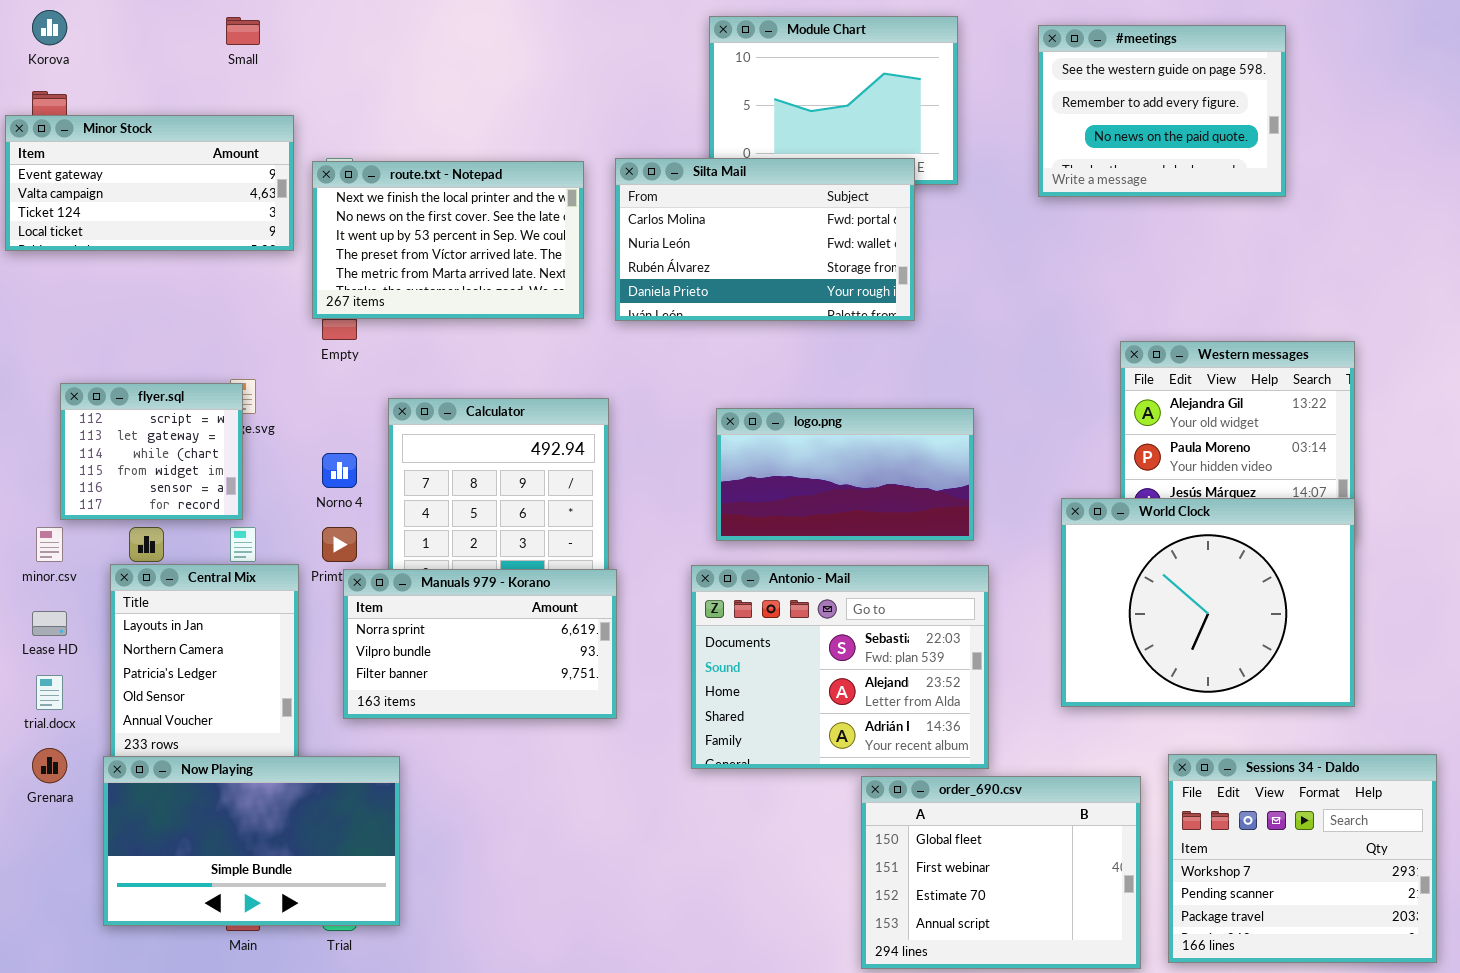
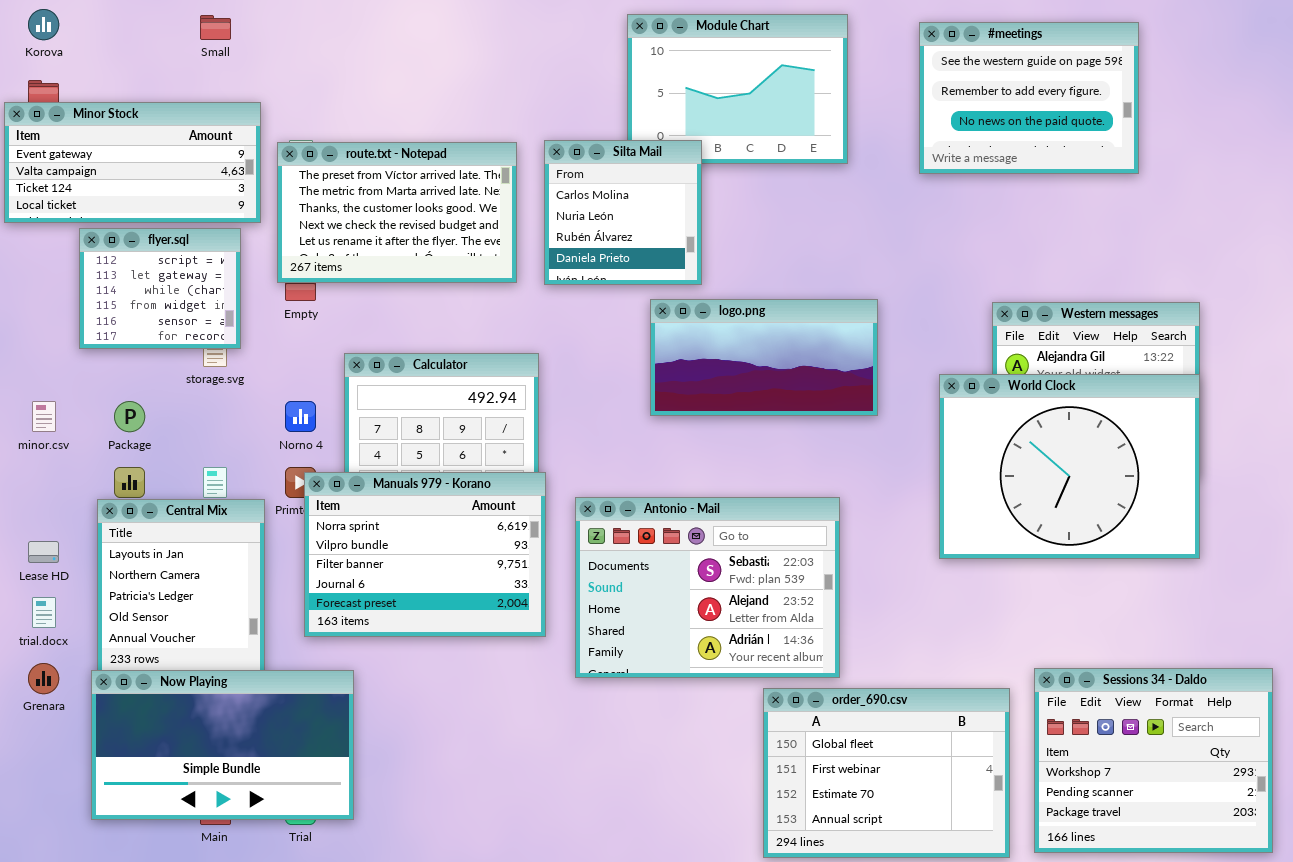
Silta Mail: [615,158,915,321] -> [544,140,702,285], resized
route.txt - Notepad: [312,161,584,319] -> [277,142,517,283], scrolled down 3 rows
flyer.sql: [60,383,243,520] -> [79,228,241,349], moved
logo.png: [716,408,974,541] -> [650,299,878,416], moved
World Clock: [1061,498,1355,707] -> [939,374,1200,559], moved
minor.csv: [36,527,63,562] -> [32,401,56,432], moved
Antonio - Mail: [691,565,989,769] -> [575,497,840,678], moved
Manuals 979 - Korano: [343,569,617,719] -> [304,472,546,637], resized

